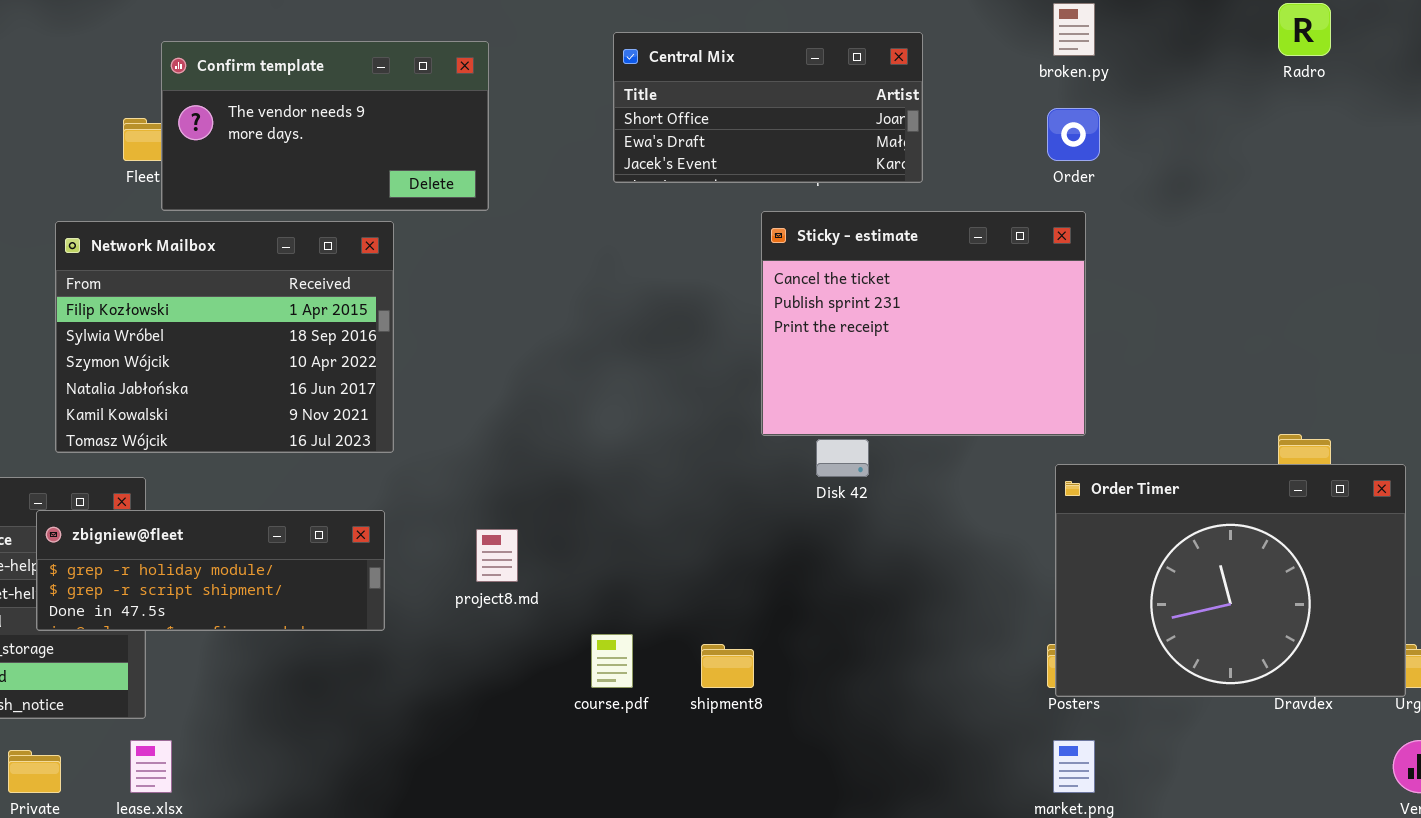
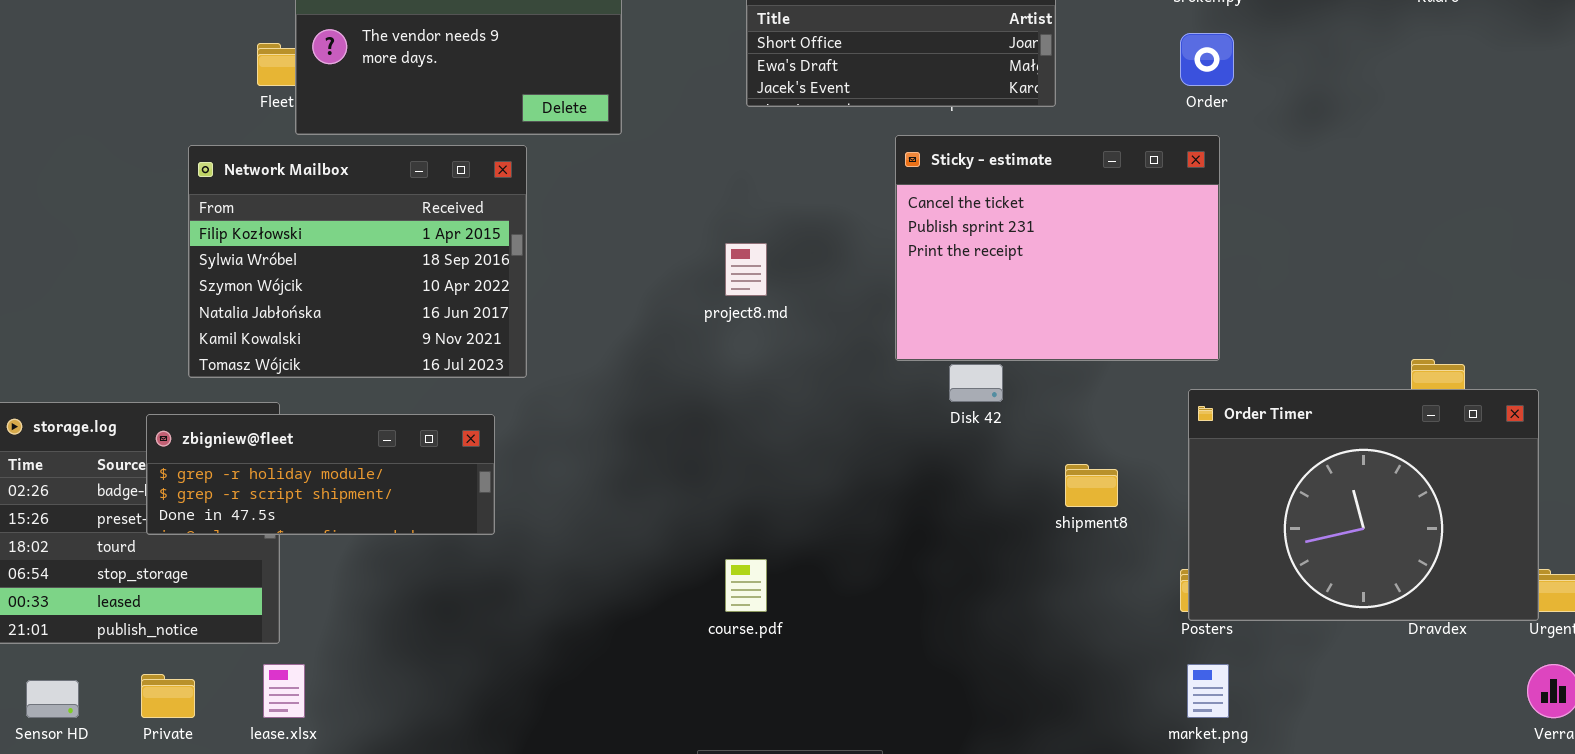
zbigniew@fleet: [36,510,385,631] -> [146,414,495,535], moved
project8.md: [476,529,518,582] -> [725,243,767,296], moved
shipment8: [701,644,754,688] -> [1065,464,1118,507], moved

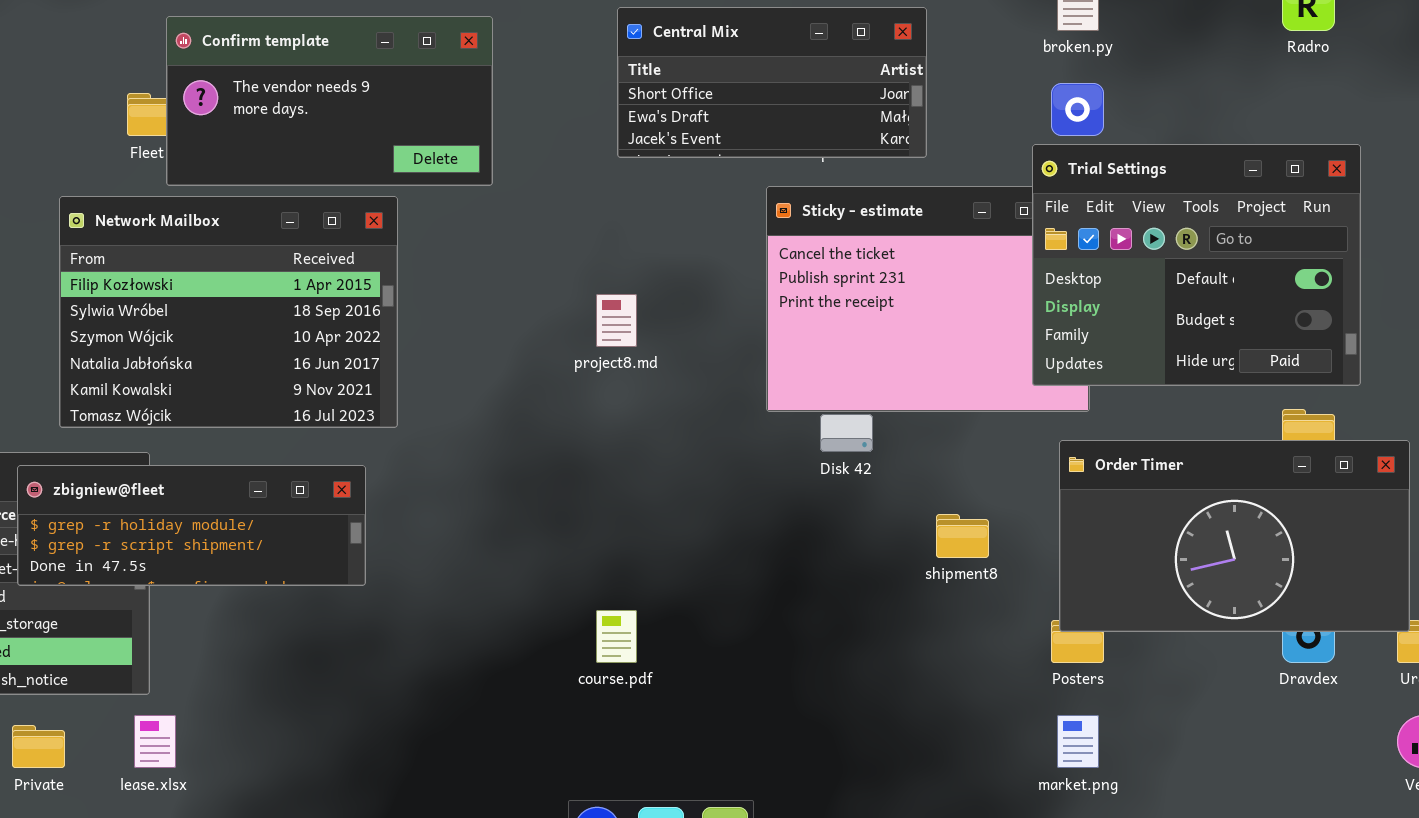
Trial Settings: none -> [1032,144,1361,386], opened
Order Timer: [1188,389,1539,621] -> [1059,440,1410,632], resized

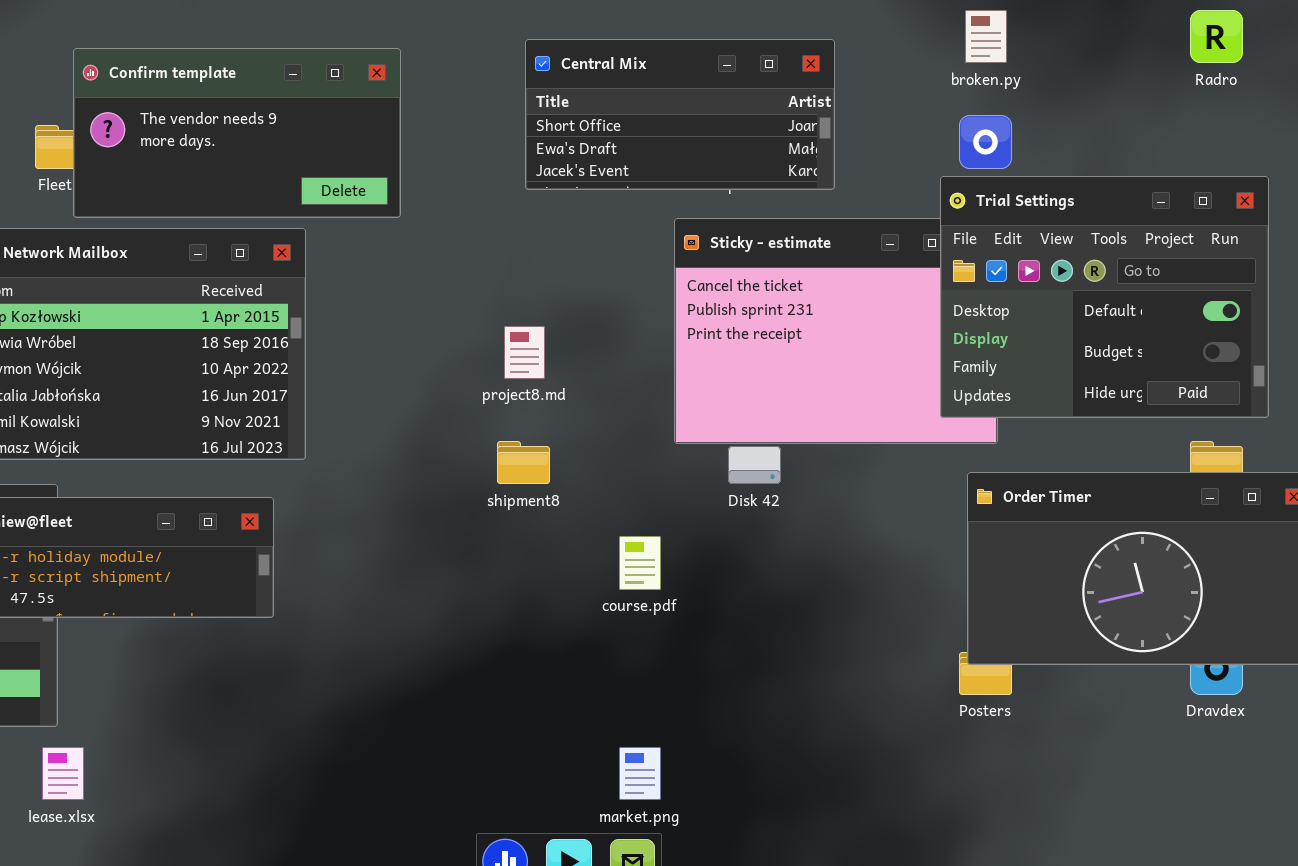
shipment8: [936,514,989,558] -> [497,441,550,484], moved
course.pdf: [596,610,637,663] -> [619,536,661,590], moved
market.png: [1057,715,1099,768] -> [619,747,661,800], moved

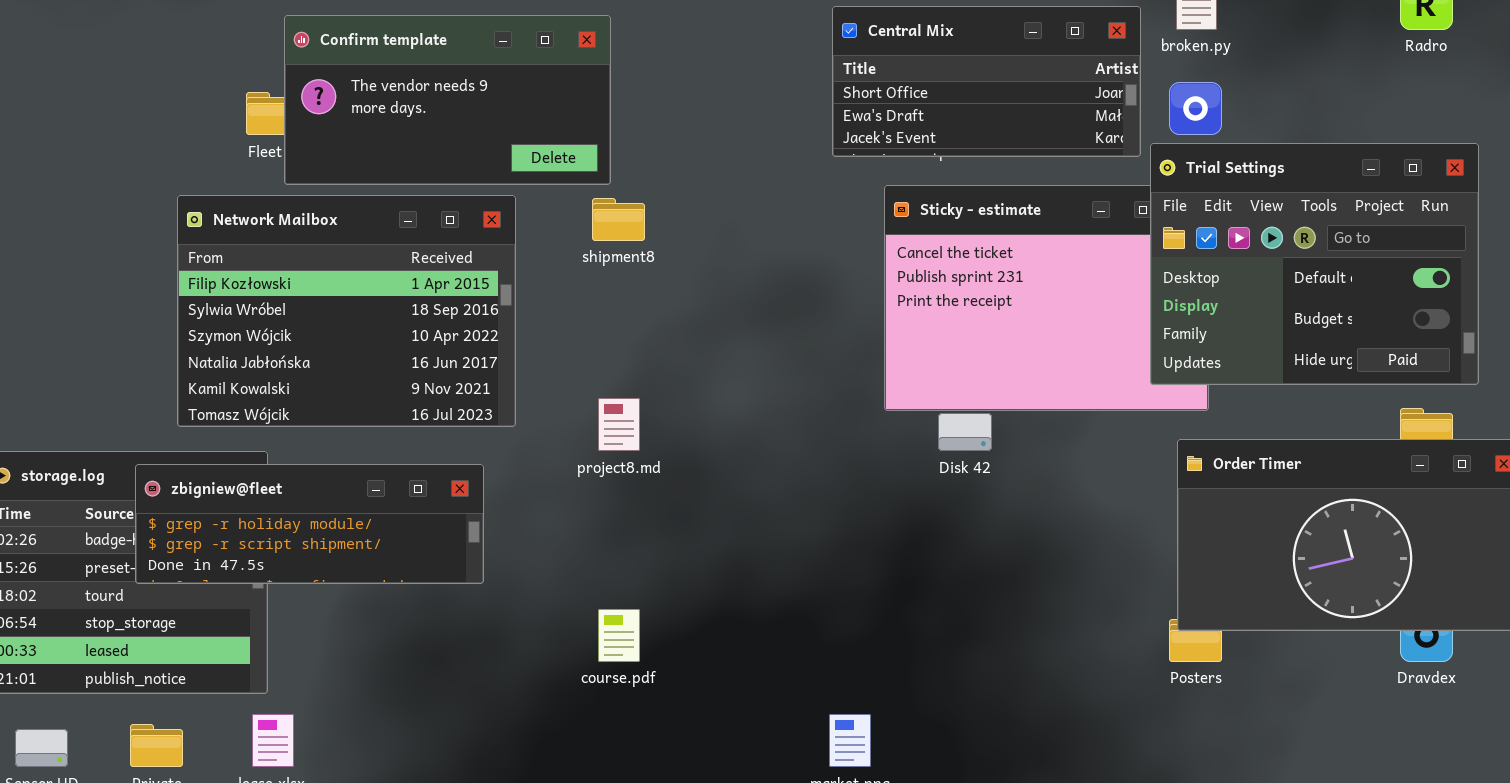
Central Mix: [525,39,835,190] -> [832,6,1141,157], moved
project8.md: [504,326,545,379] -> [598,398,640,451], moved
shipment8: [497,441,550,484] -> [592,198,645,241], moved
course.pdf: [619,536,661,590] -> [598,609,640,662], moved

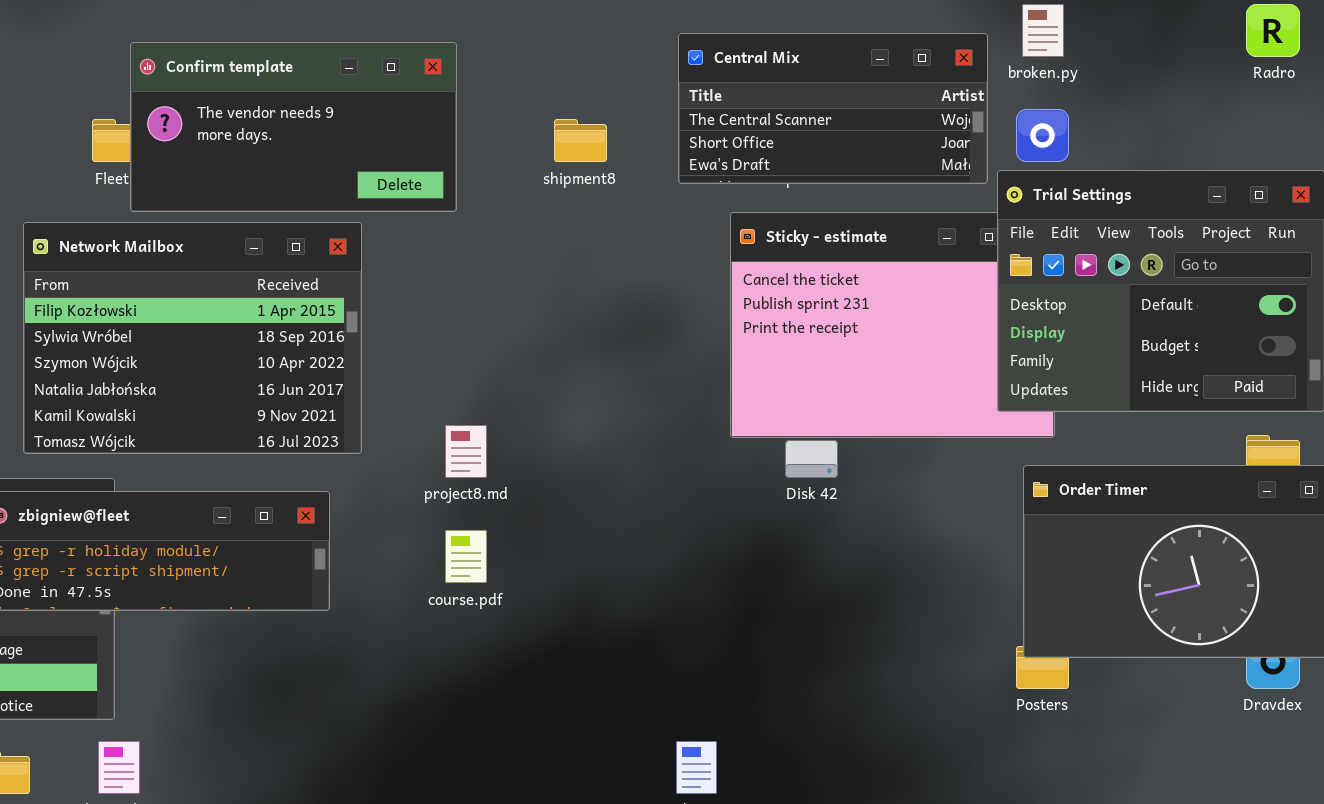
Central Mix: [832,6,1141,157] -> [678,33,988,184], scrolled up 1 row
shipment8: [592,198,645,241] -> [554,119,607,162], moved
course.pdf: [598,609,640,662] -> [445,530,487,583], moved

